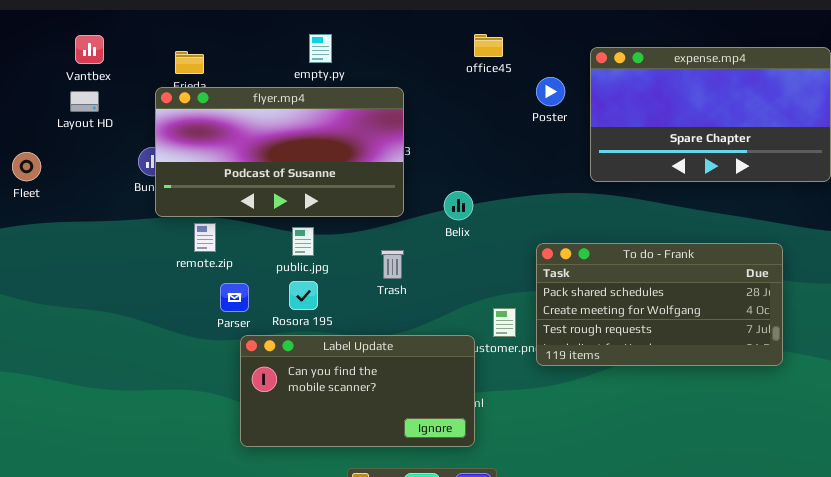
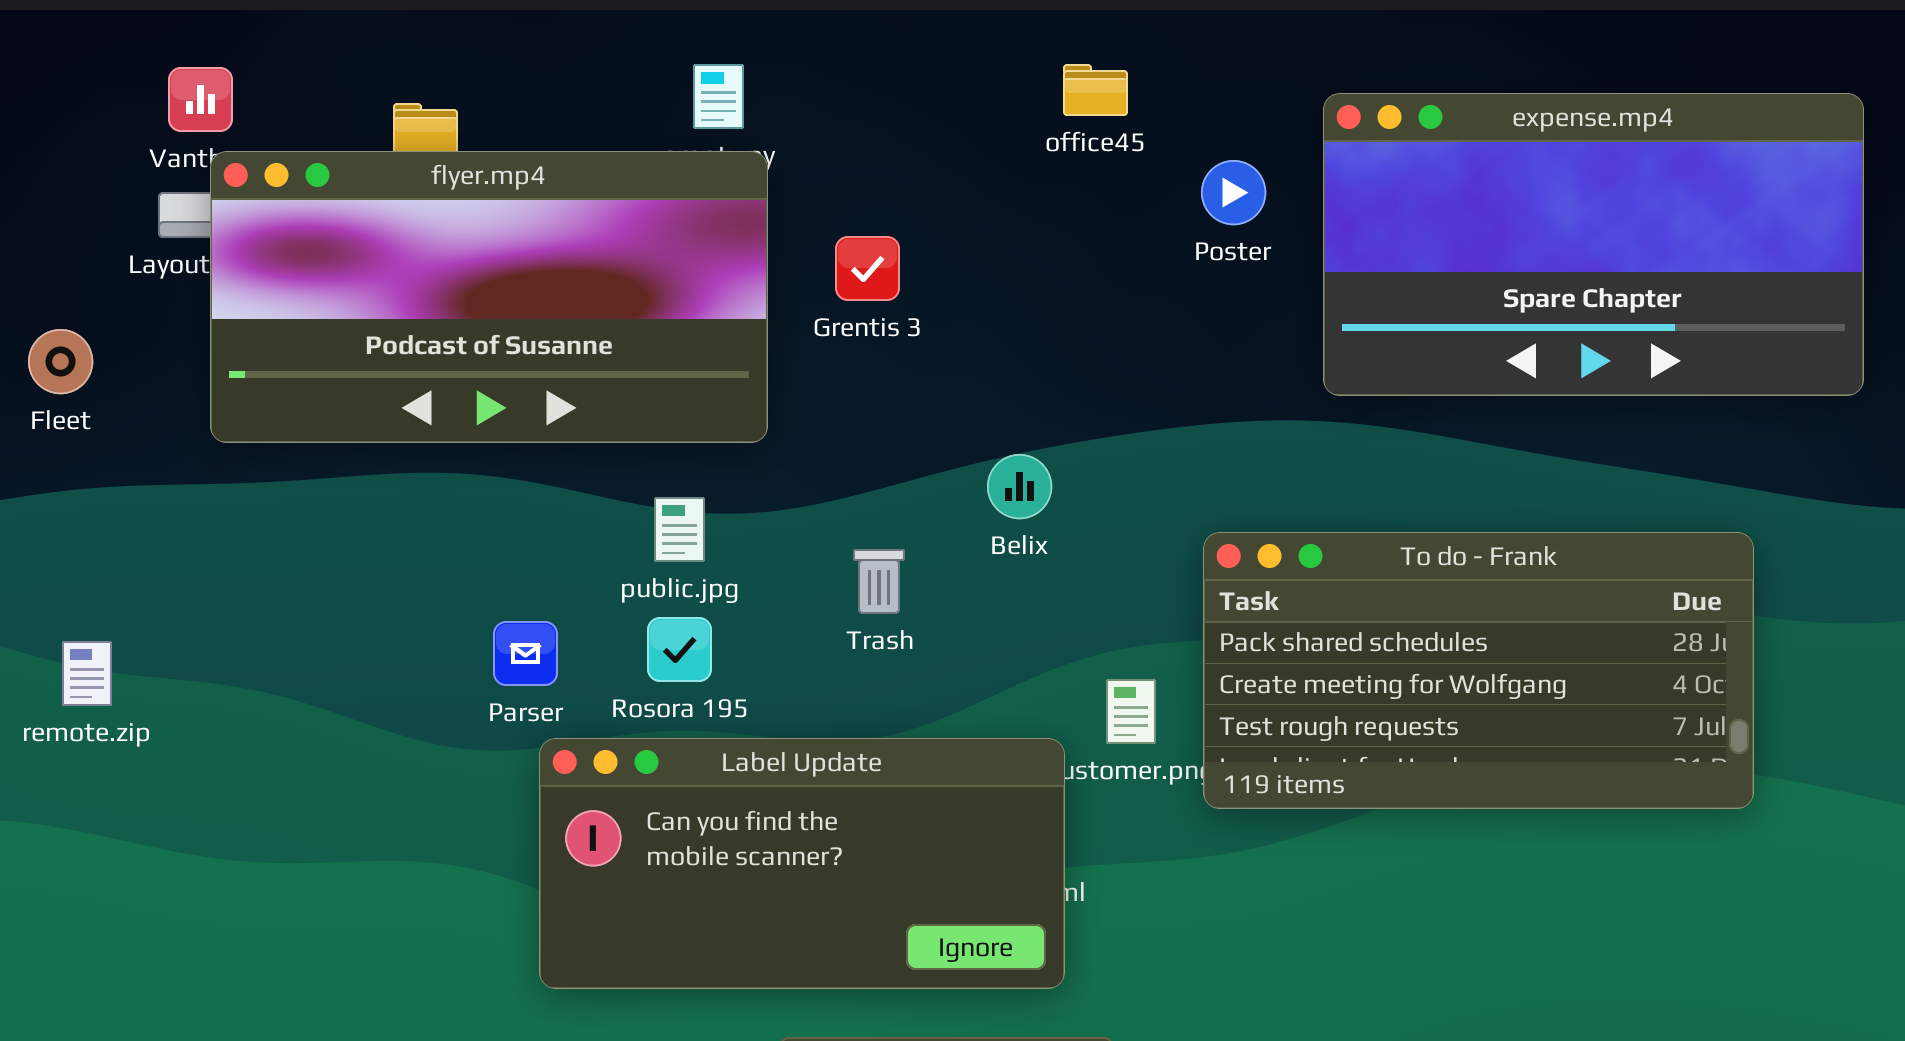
flyer.mp4: [155,87,404,217] -> [210,151,768,443], moved
Belix: [444,191,473,220] -> [987,454,1052,519], moved
remote.zip: [194,223,216,252] -> [62,641,112,706], moved

